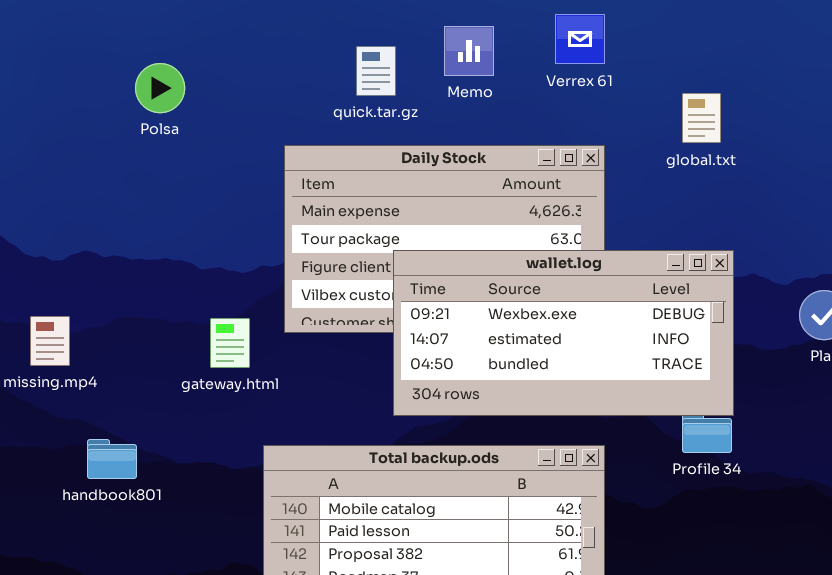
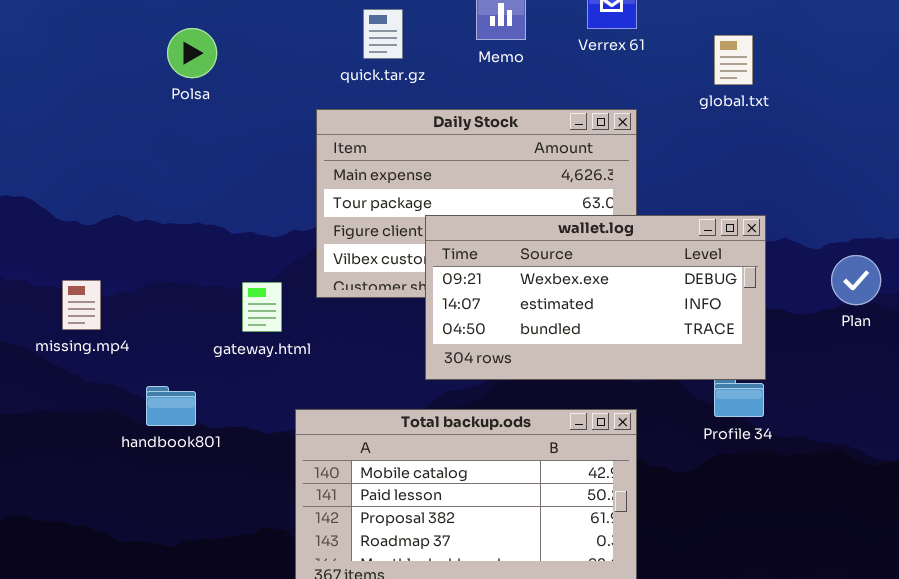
quick.tar.gz: [356,46,396,96] -> [363,9,403,59], moved
global.txt: [682,93,721,143] -> [714,35,753,85], moved
handbook801: [87,439,137,479] -> [146,386,196,426], moved

